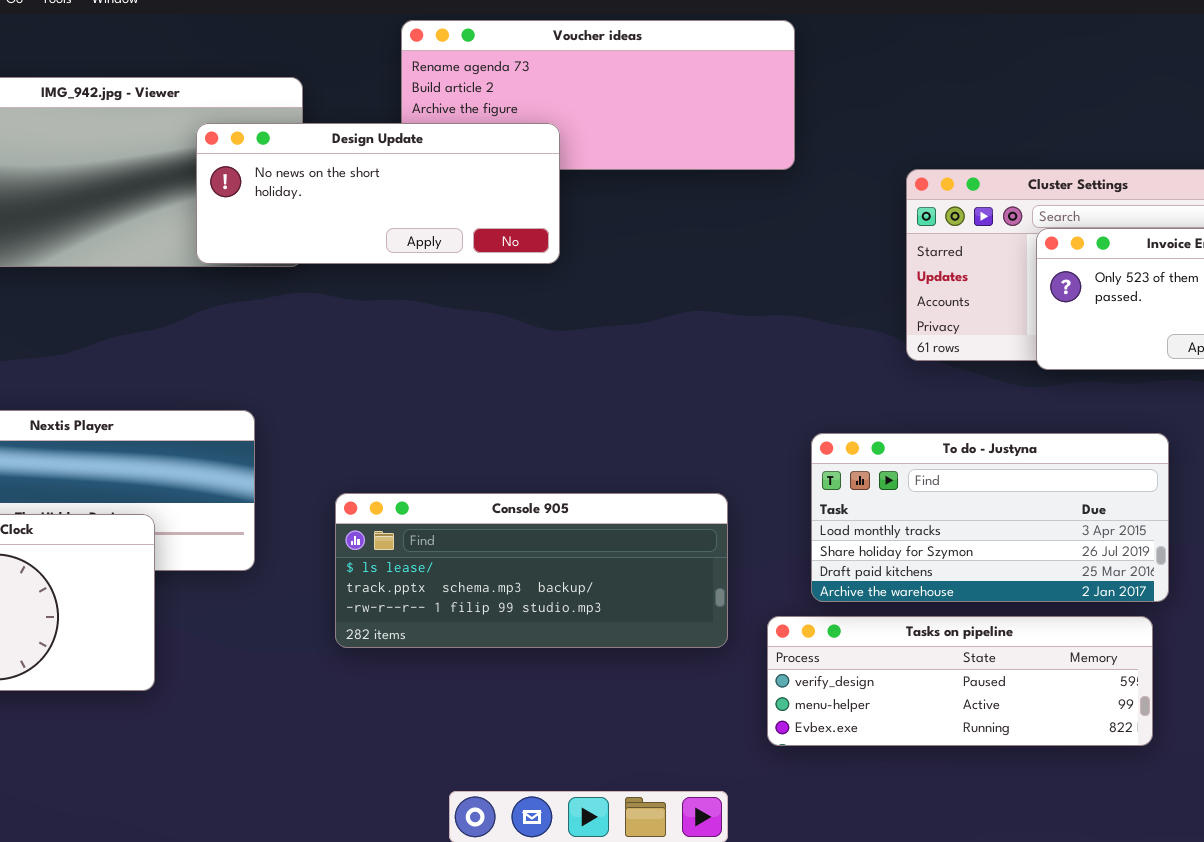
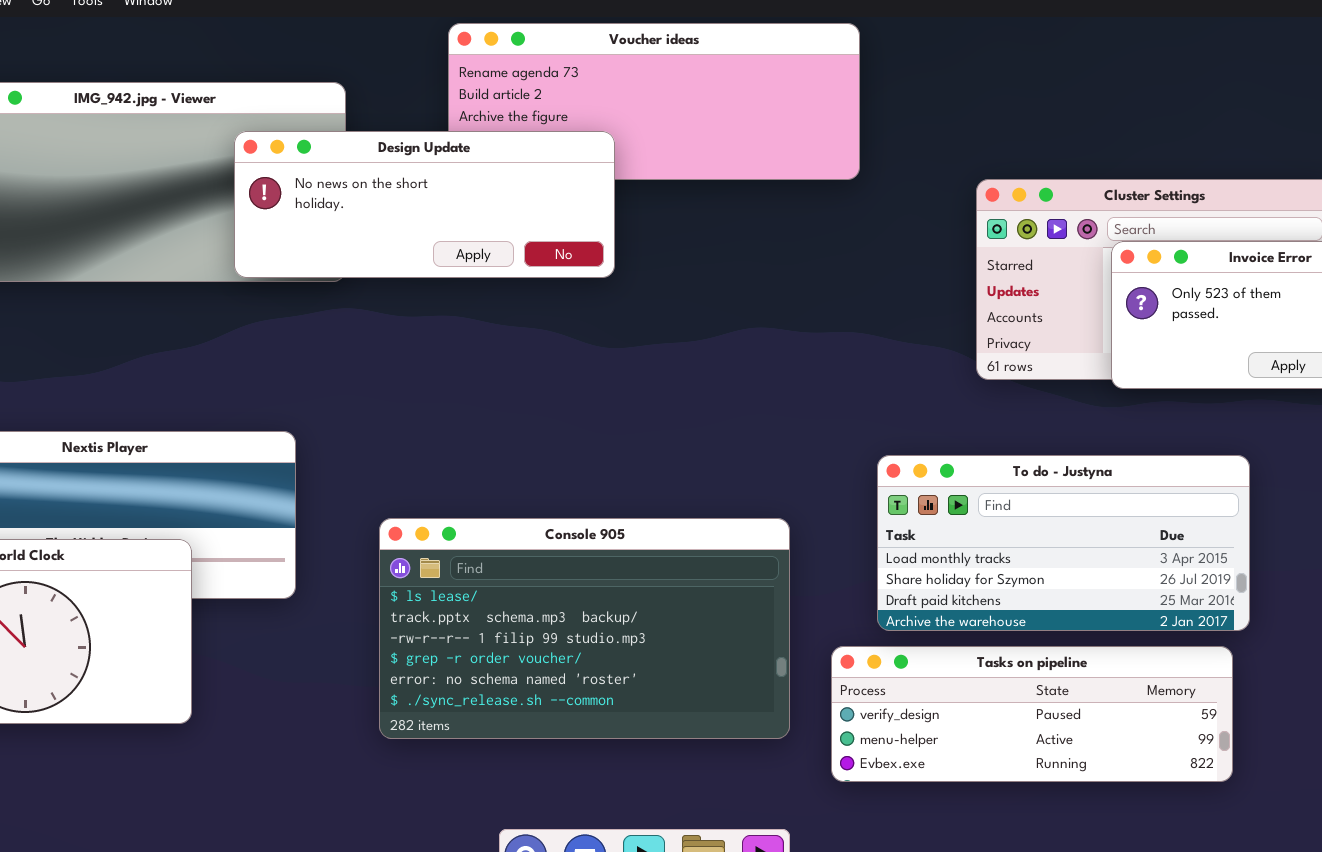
Console 905: [335,493,728,648] -> [379,518,790,739], resized

